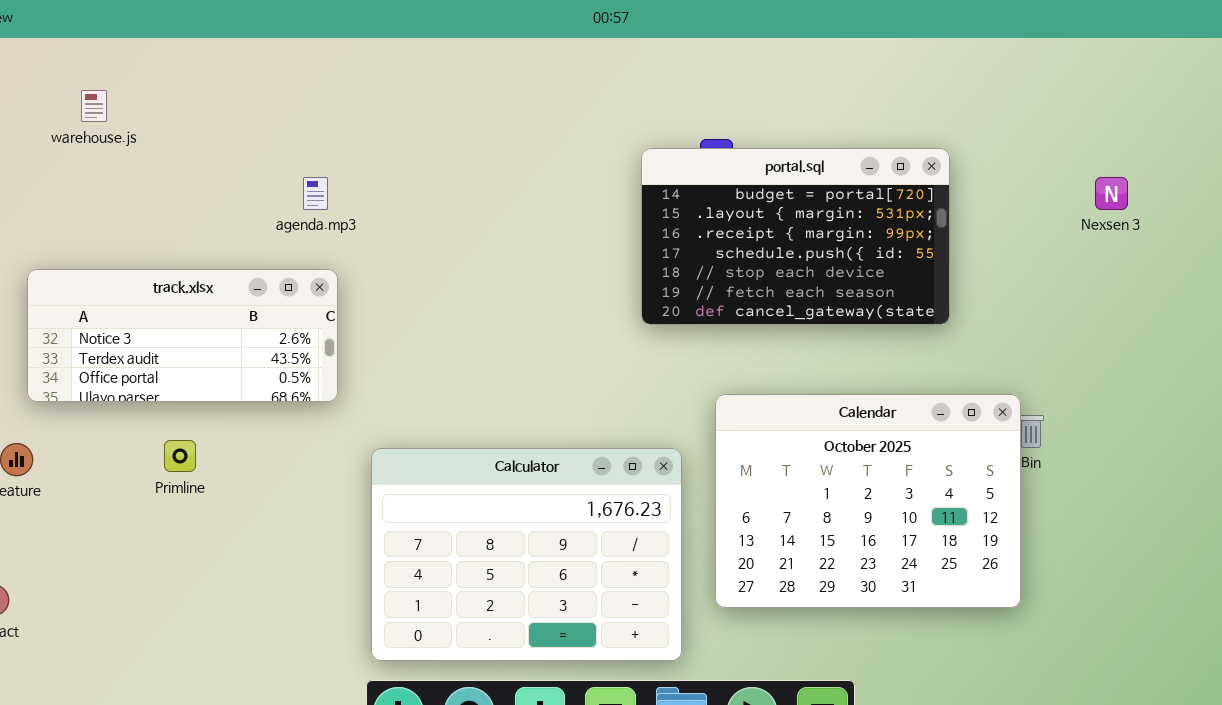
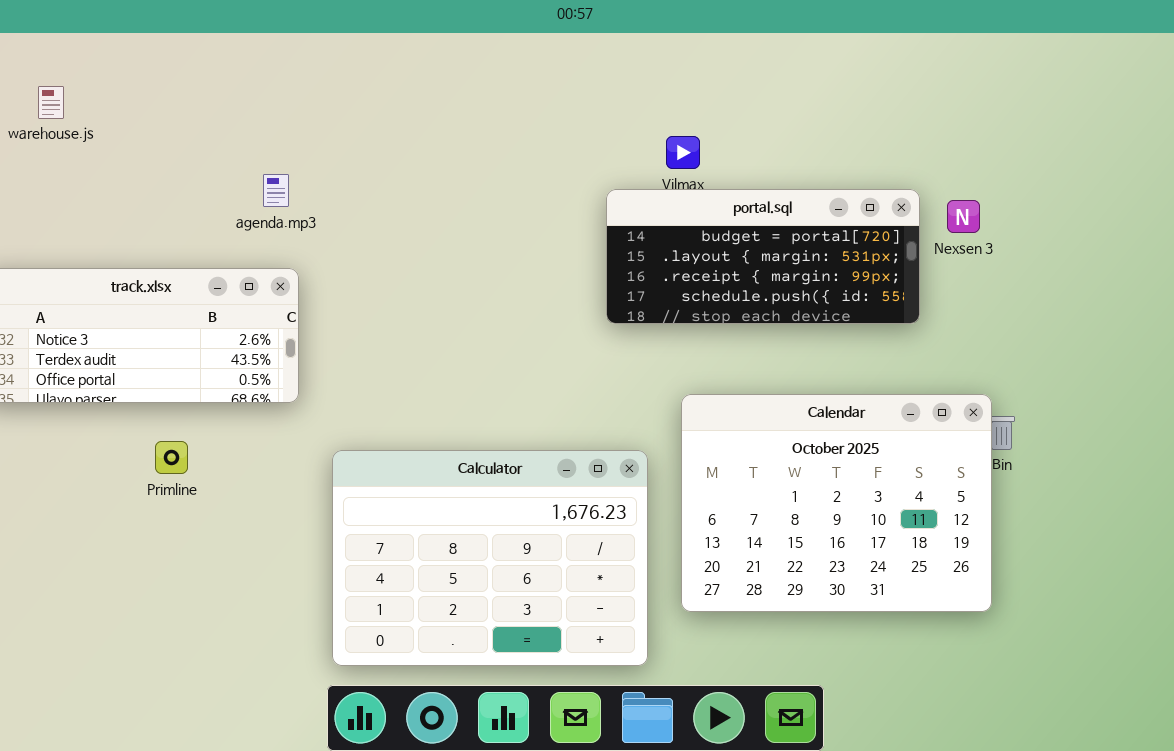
portal.sql: [641,148,950,325] -> [606,189,920,324], resized
Nexsen 3: [1095,177,1128,210] -> [947,200,980,233], moved
Primline: [164,440,196,472] -> [155,441,188,474], moved

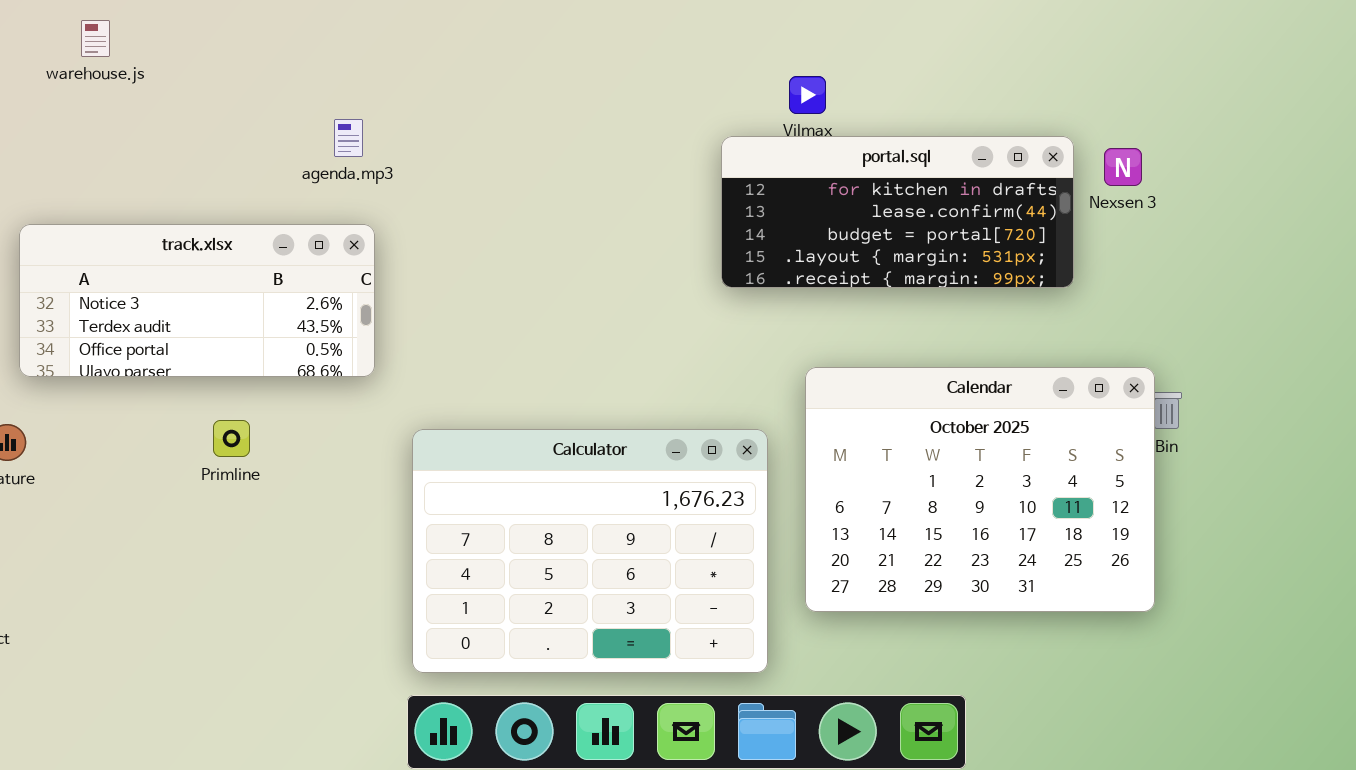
portal.sql: [606,189,920,324] -> [721,136,1074,288], scrolled up 2 rows

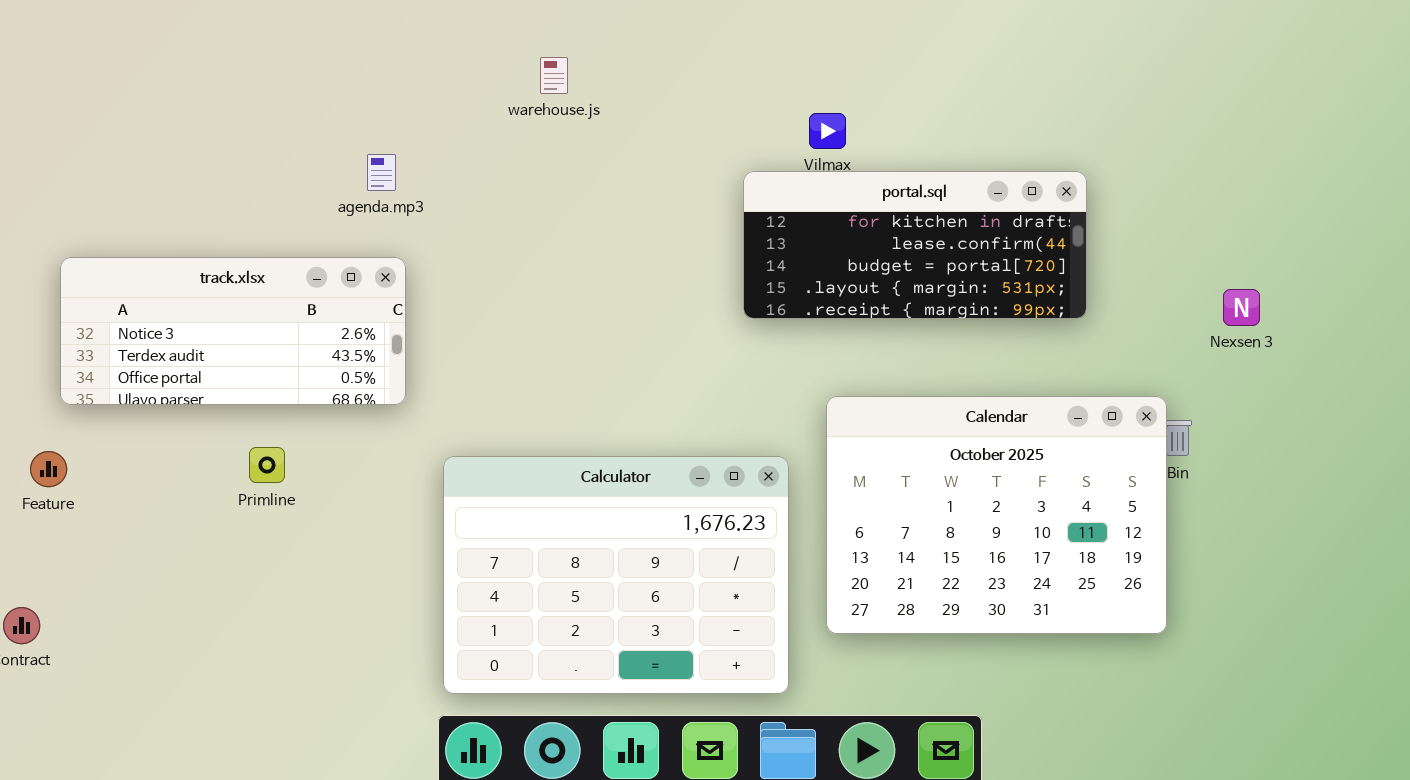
warehouse.js: [81,20,110,57] -> [540,57,568,94], moved
Nexsen 3: [1104,148,1142,186] -> [1223,289,1260,326], moved

